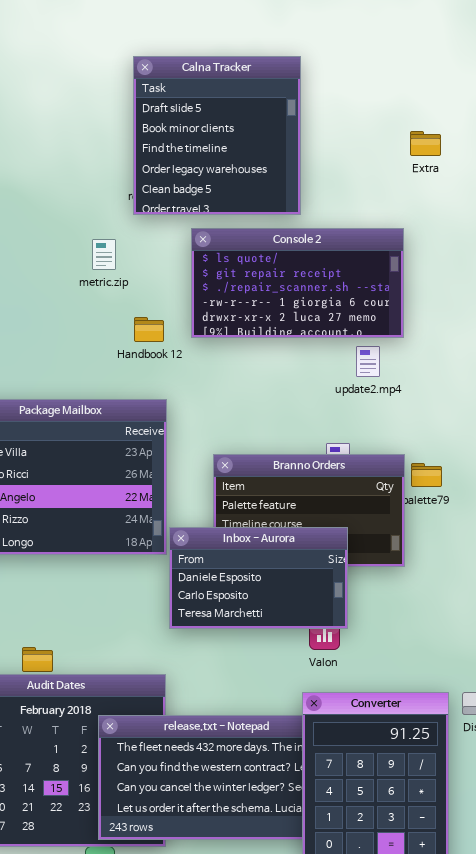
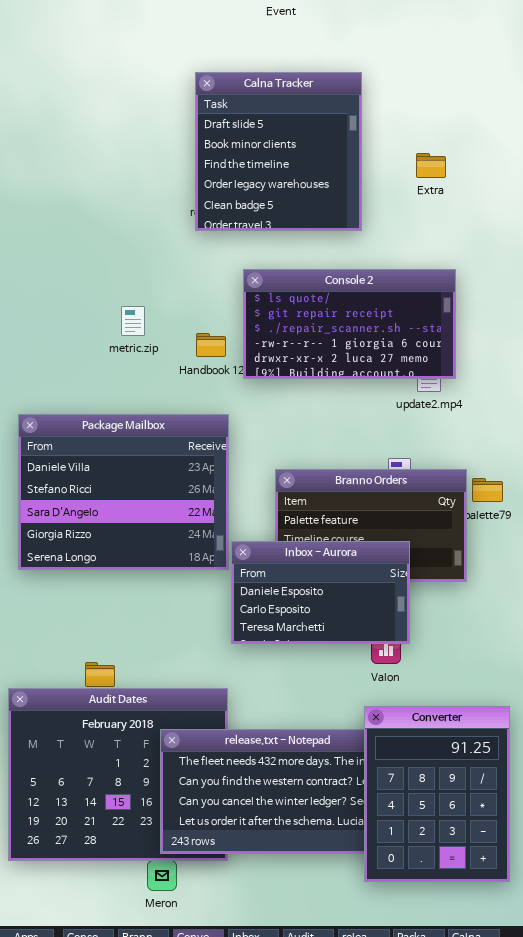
Extra: [410,131,441,156] -> [416,153,446,178], moved
Console 2: [191,228,404,338] -> [243,269,456,379], moved
metric.zip: [92,239,116,270] -> [121,306,145,336], moved

